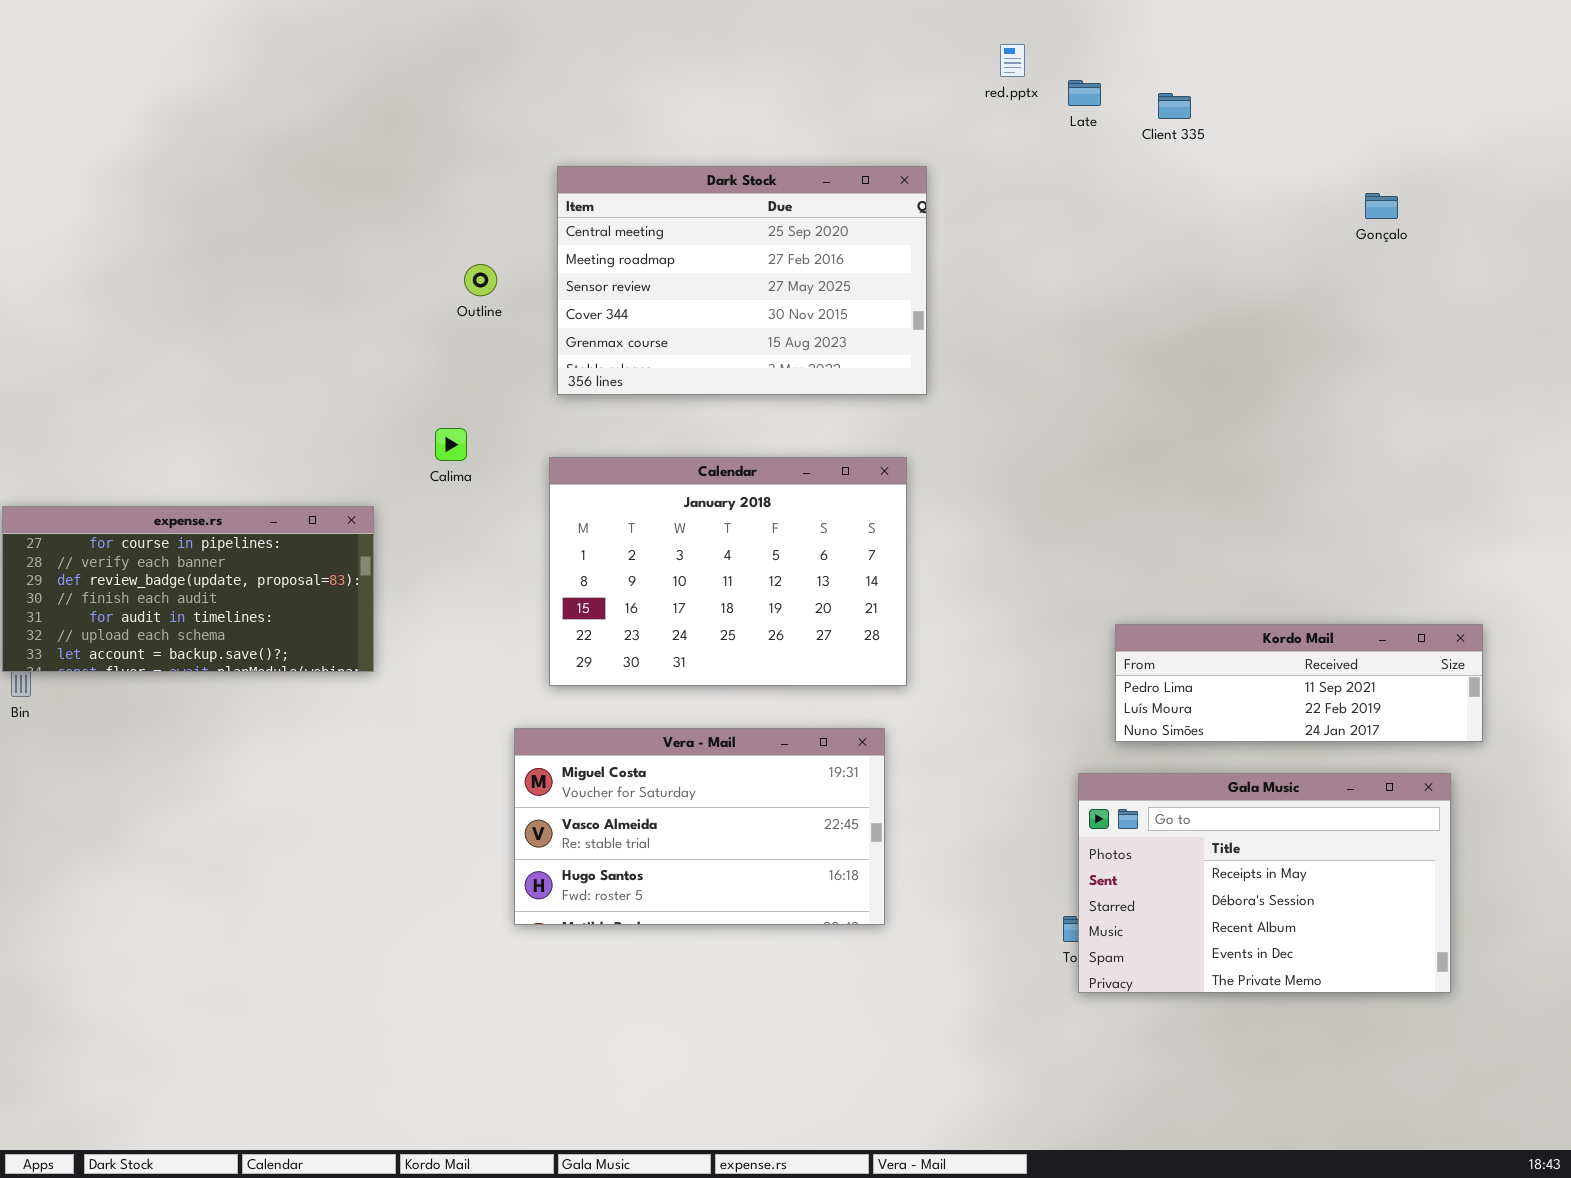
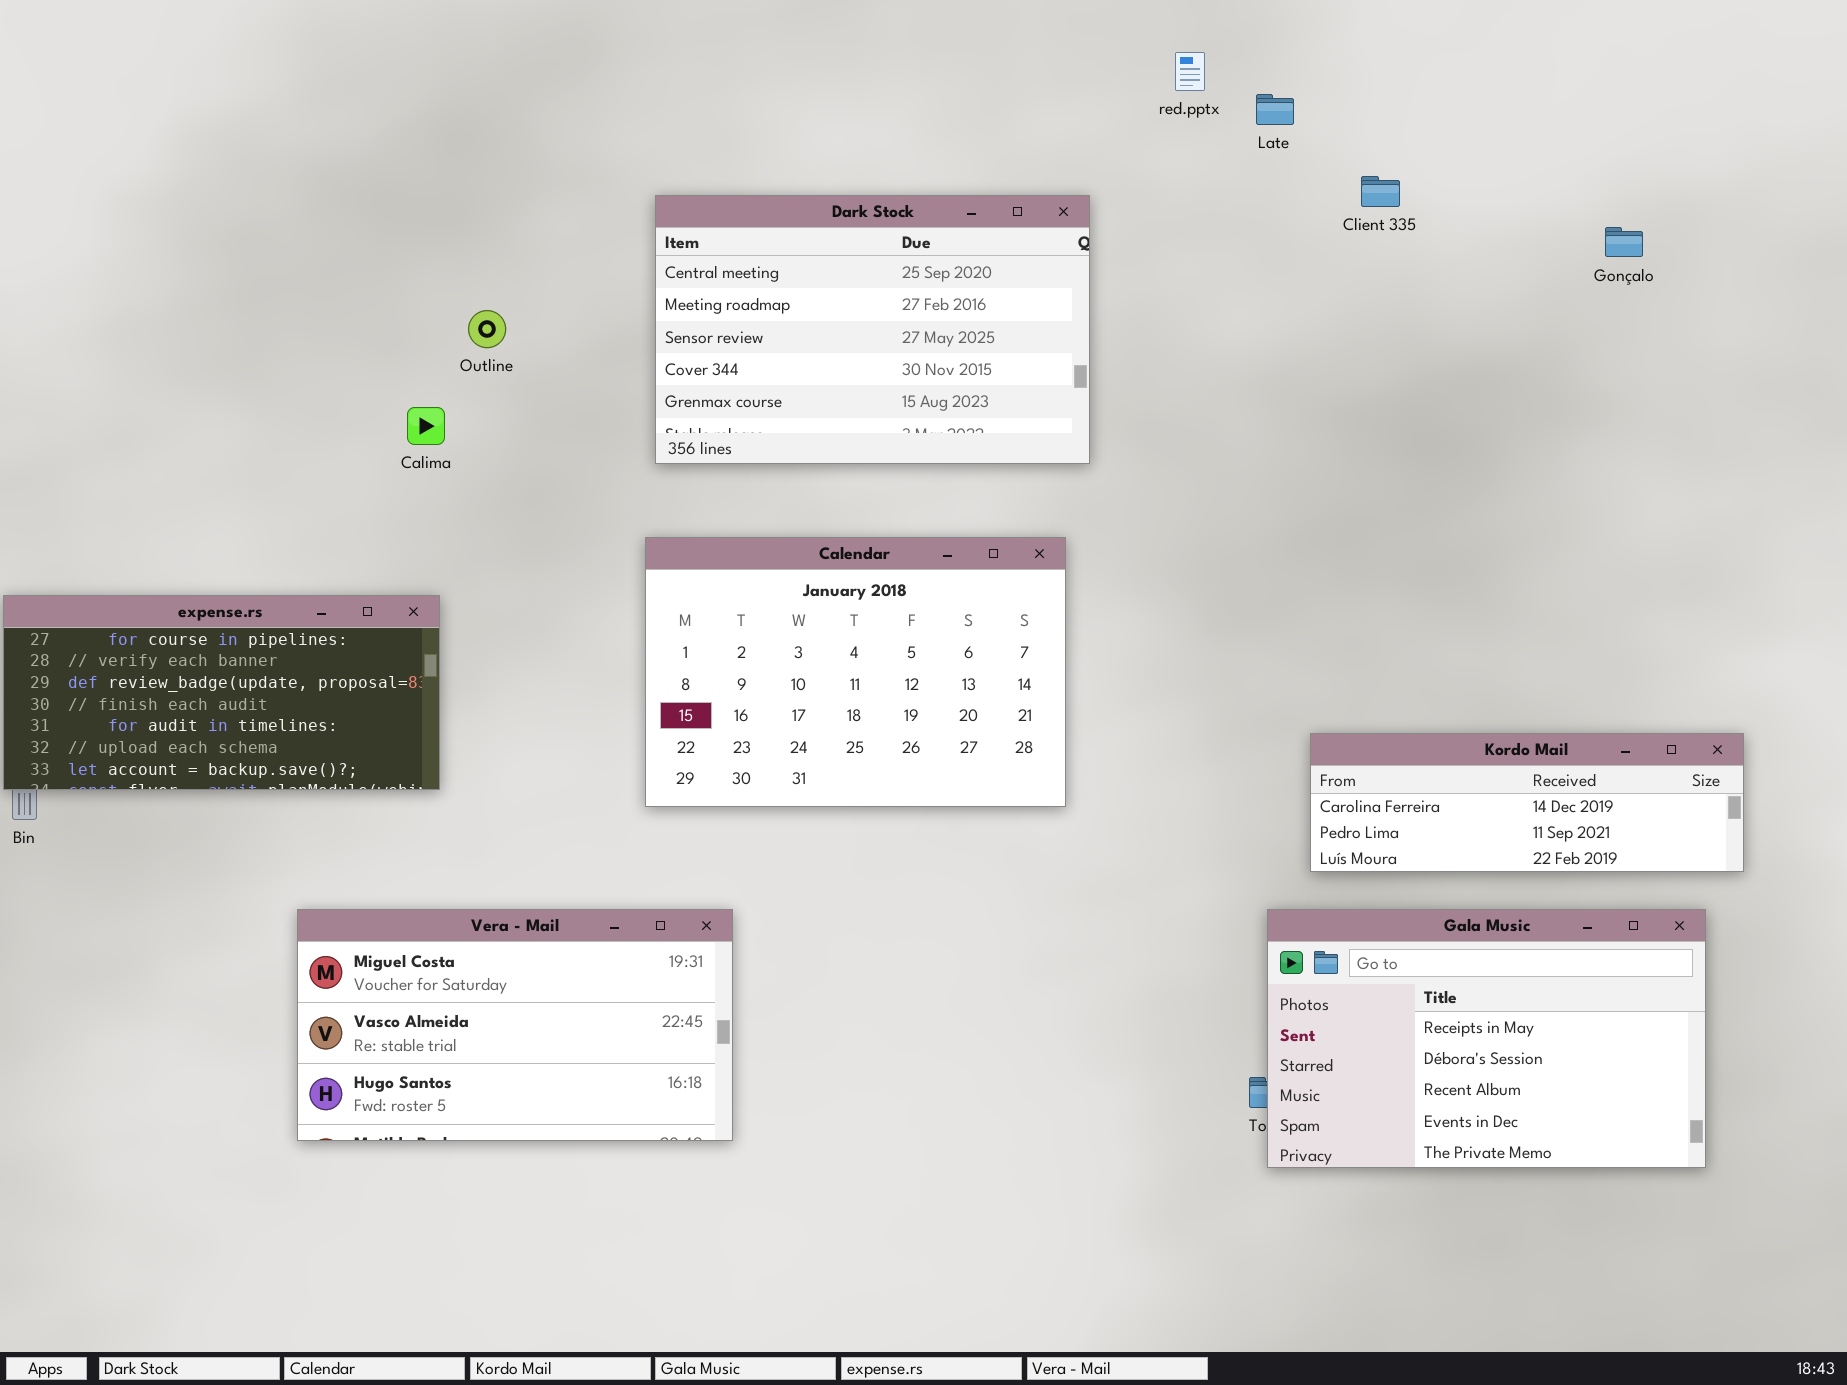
Client 335: [1158,93,1191,119] -> [1361,176,1400,207], moved
Outline: [464,264,497,296] -> [468,310,506,348], moved
Calima: [435,428,467,461] -> [407,407,445,445], moved
Kordo Mail: [1115,624,1483,742] -> [1310,733,1744,872], scrolled up 1 row
Vera - Mail: [514,728,885,925] -> [297,909,733,1141], moved

